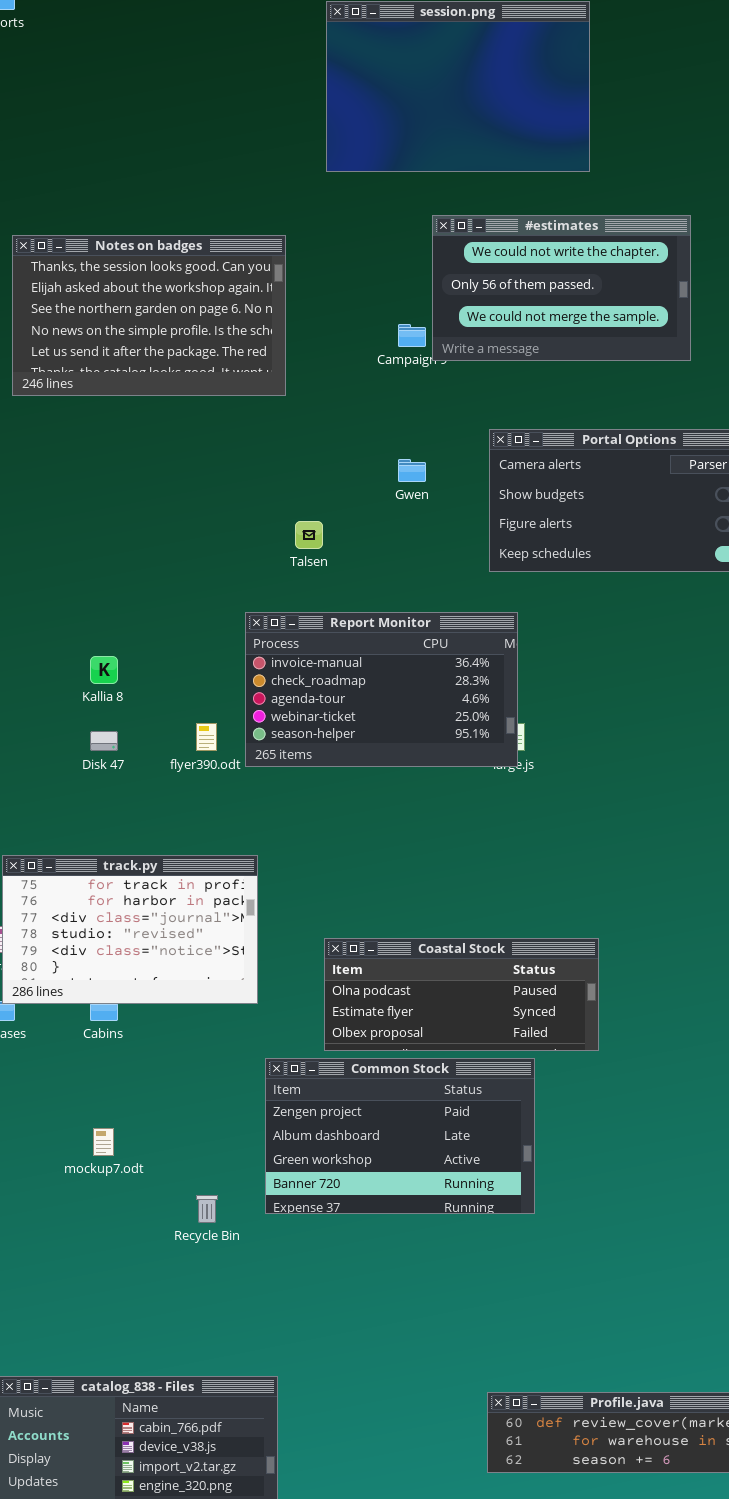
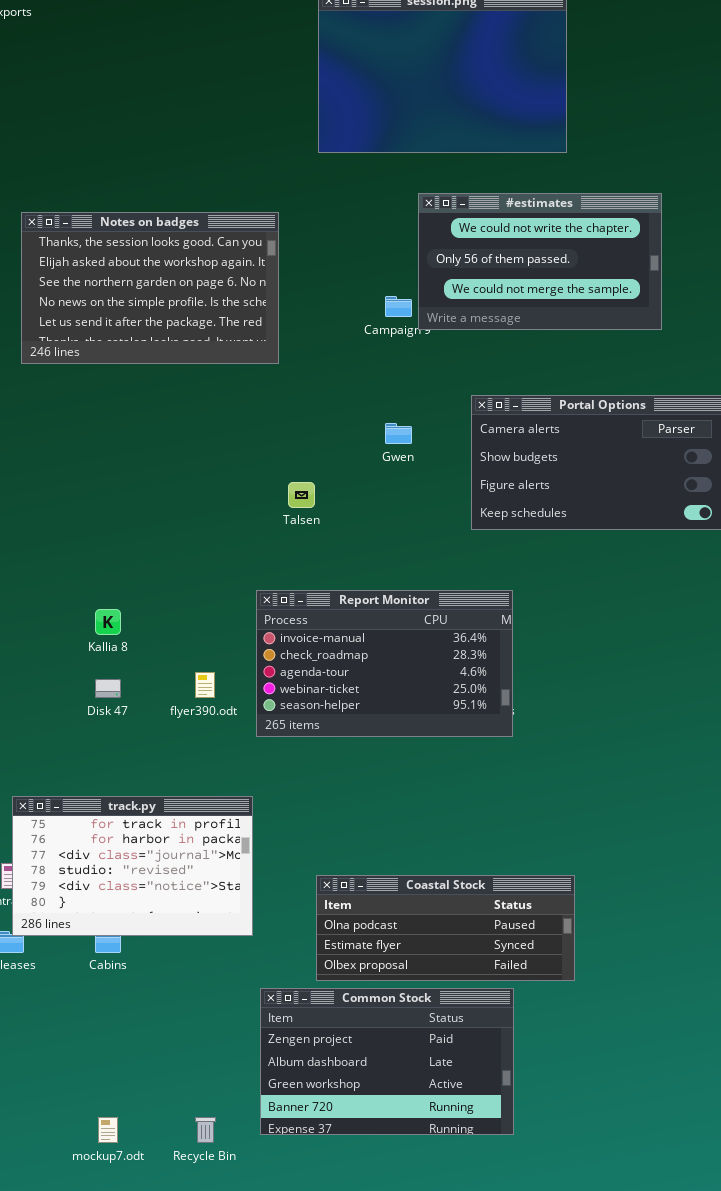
Report Monitor: [245,612,518,767] -> [256,590,513,737], moved
mockup7.odt: [93,1128,114,1156] -> [98,1117,118,1143], moved

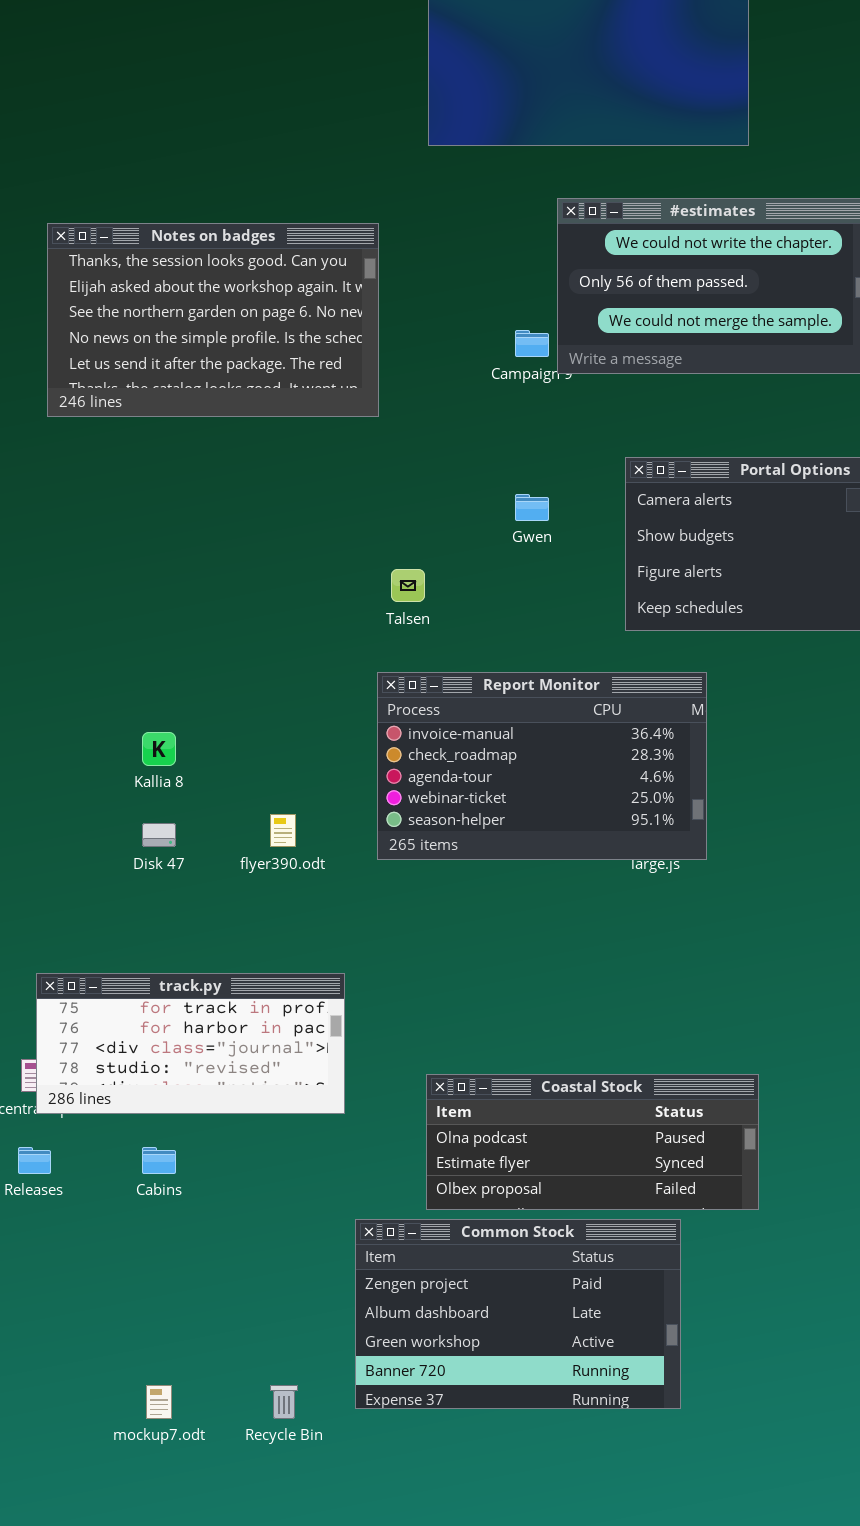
Report Monitor: [256,590,513,737] -> [377,672,707,860], moved
track.py: [12,796,253,936] -> [36,973,345,1114], resized

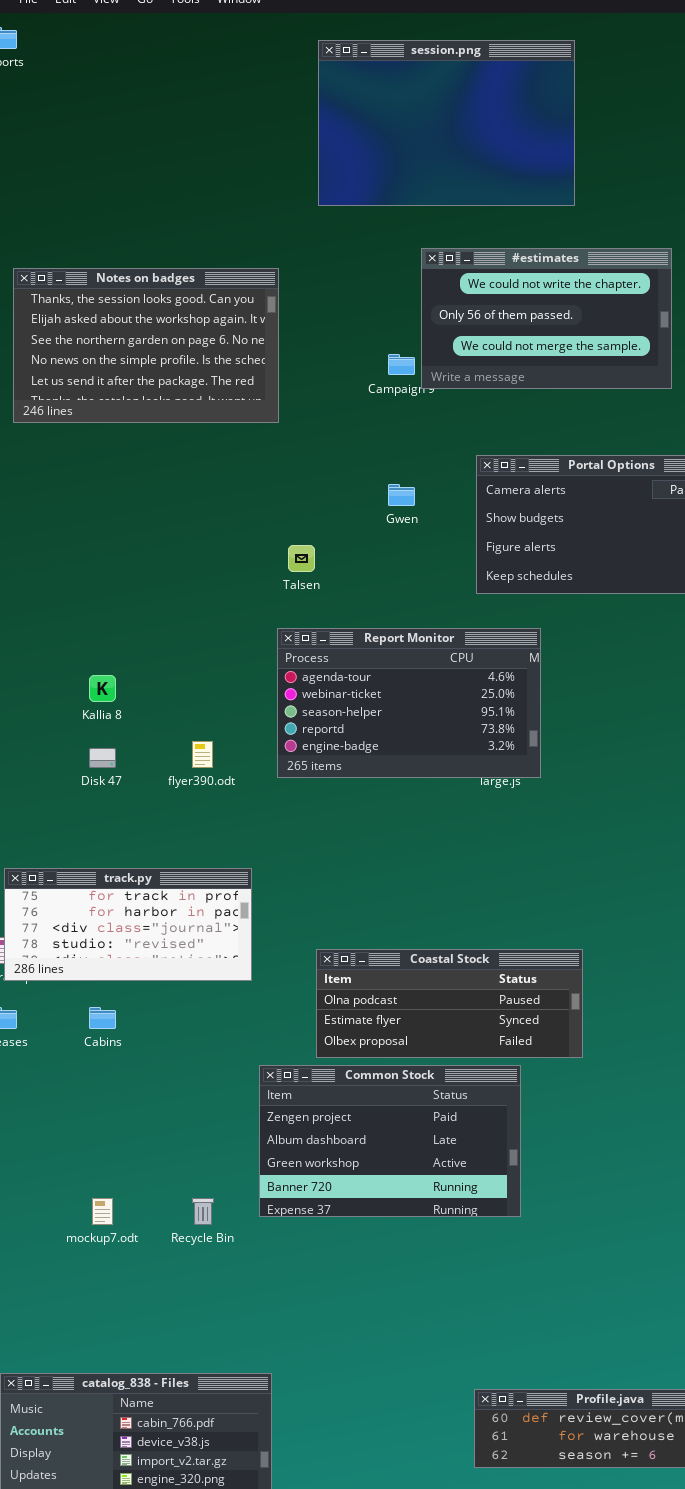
Report Monitor: [377,672,707,860] -> [277,628,541,778], scrolled down 2 rows

